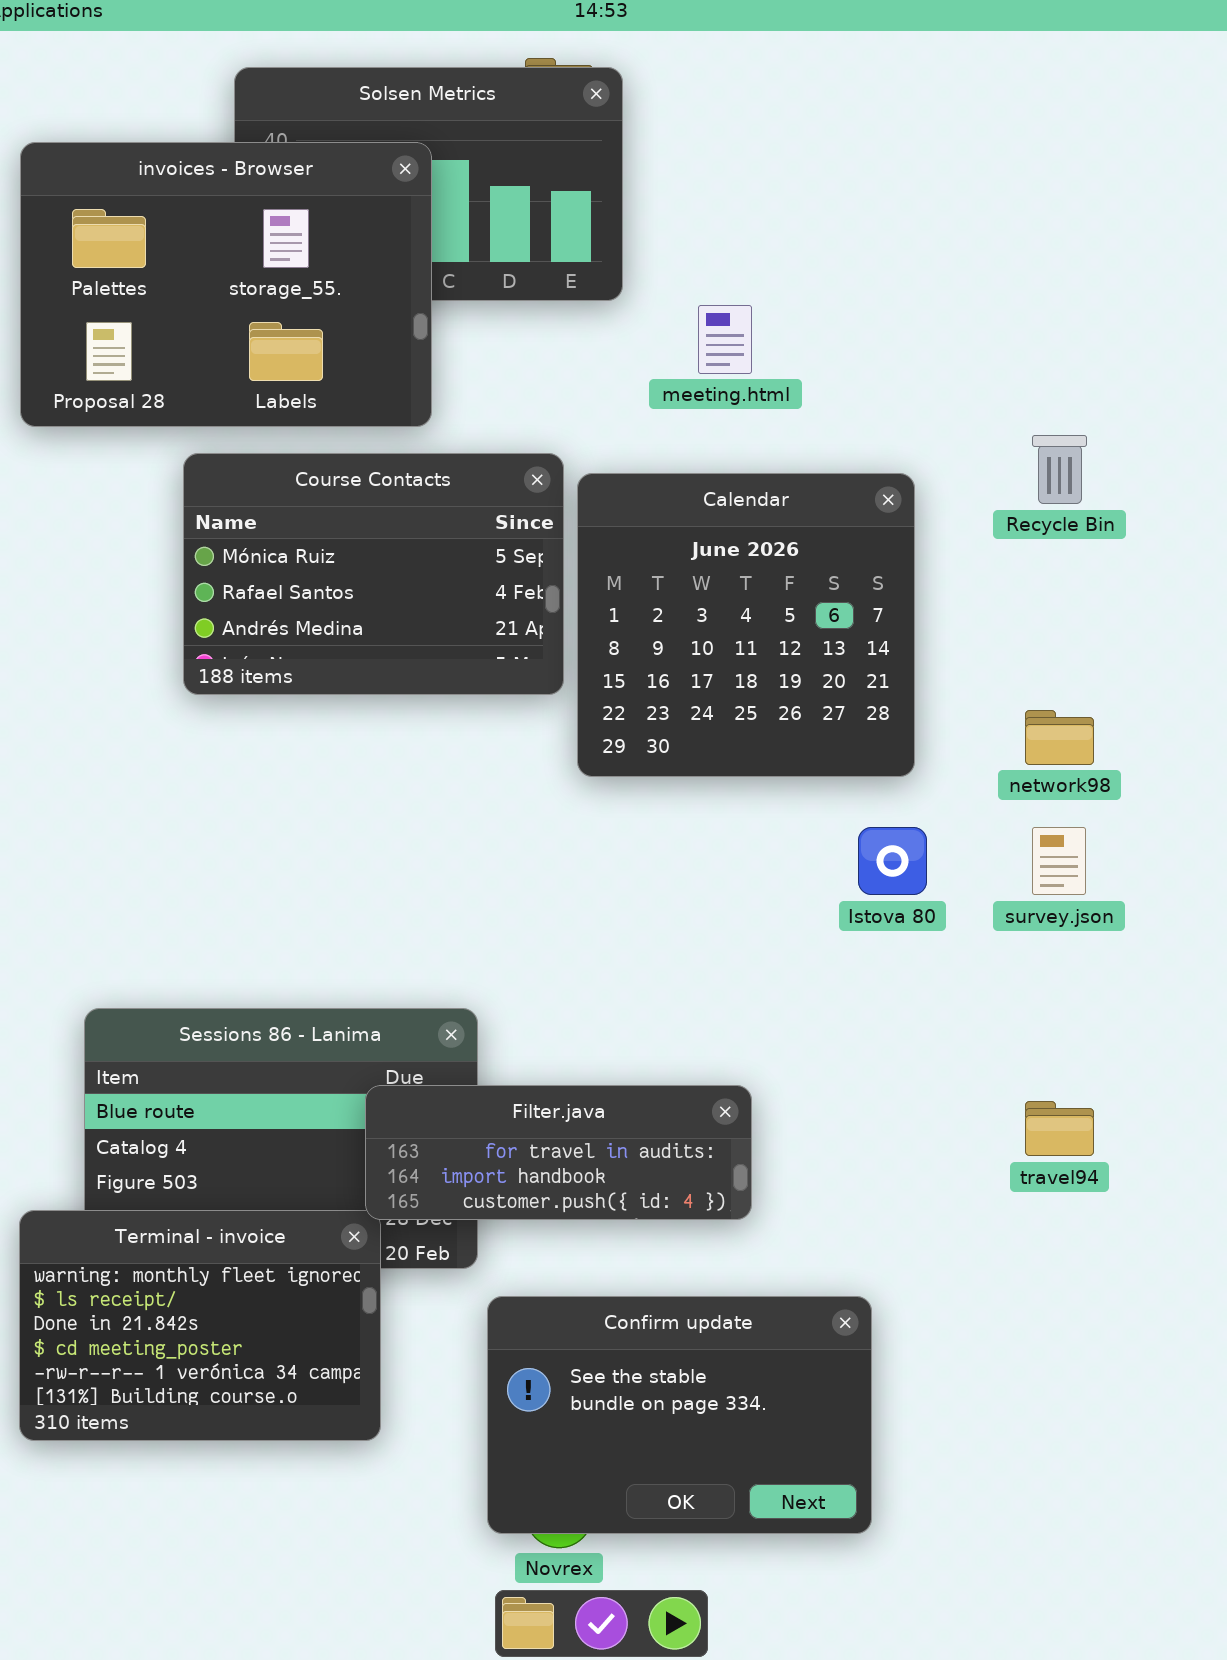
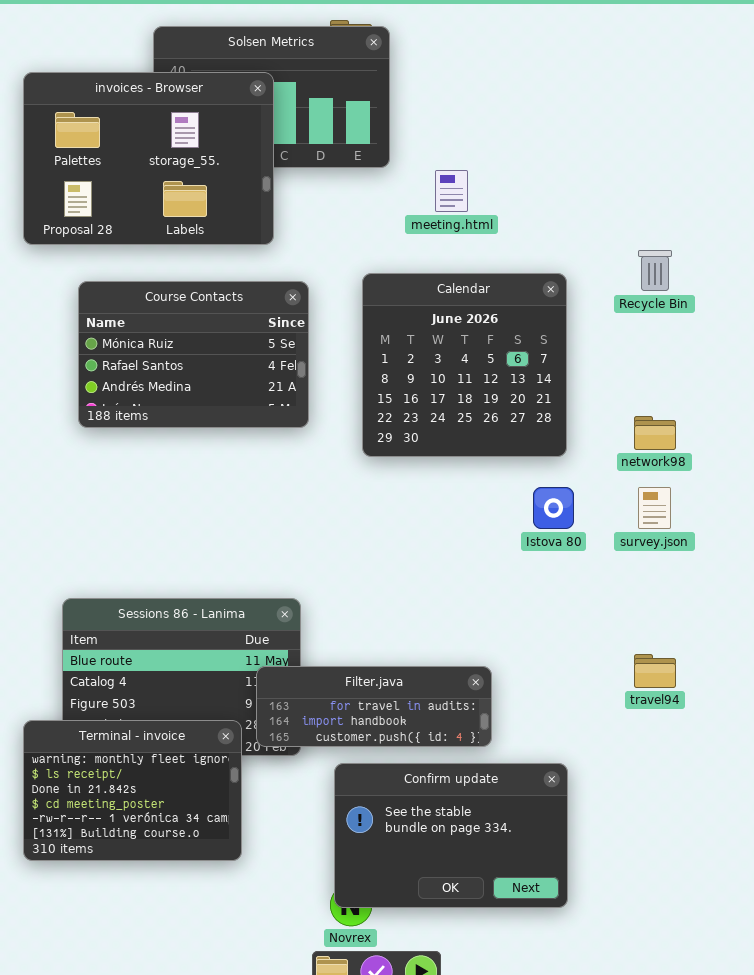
Course Contacts: [183,453,564,695] -> [78,281,309,428], moved
Filter.java: [365,1085,752,1220] -> [256,666,492,747], moved
Confirm update: [487,1296,872,1534] -> [334,763,568,908], moved

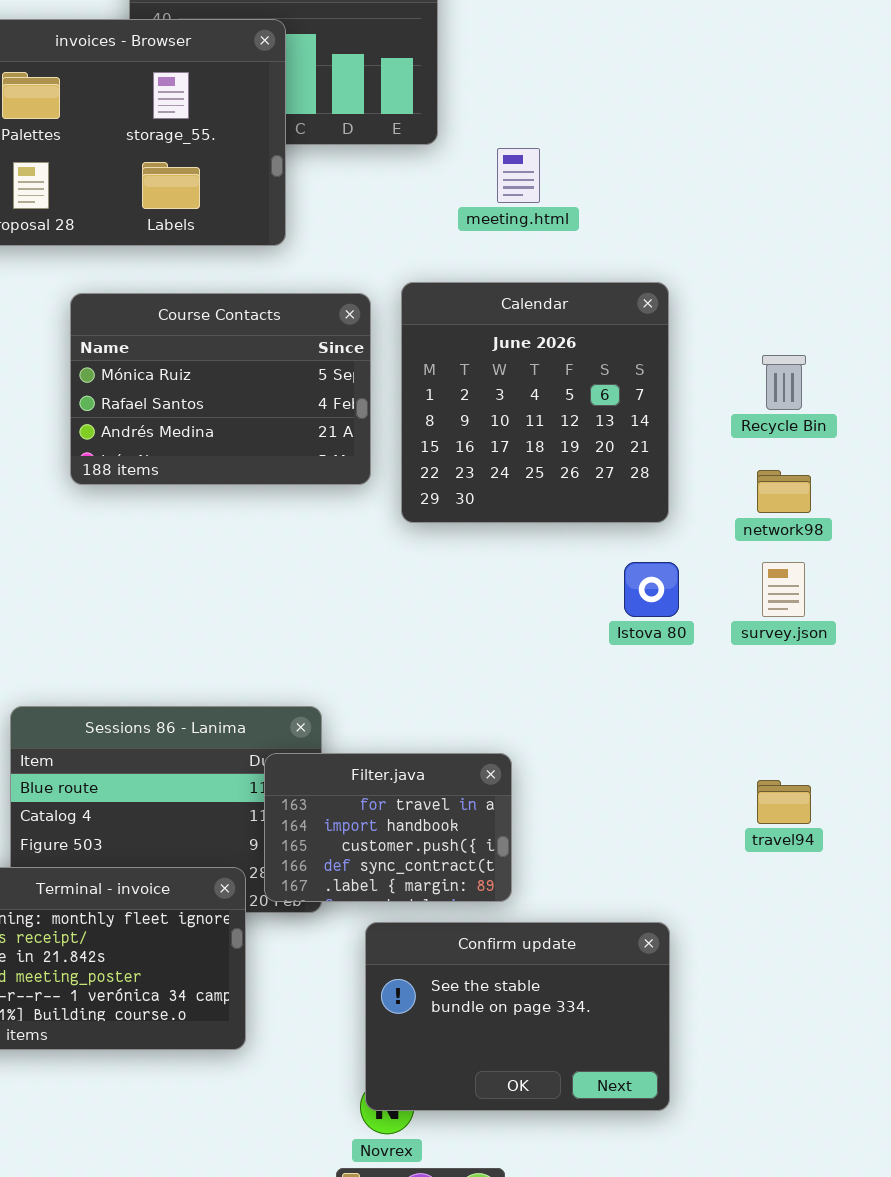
Recycle Bin: [638,250,672,291] -> [762,355,806,410], moved
Course Contacts: [78,281,309,428] -> [70,293,371,485], moved
Filter.java: [256,666,492,747] -> [264,753,512,902], resized

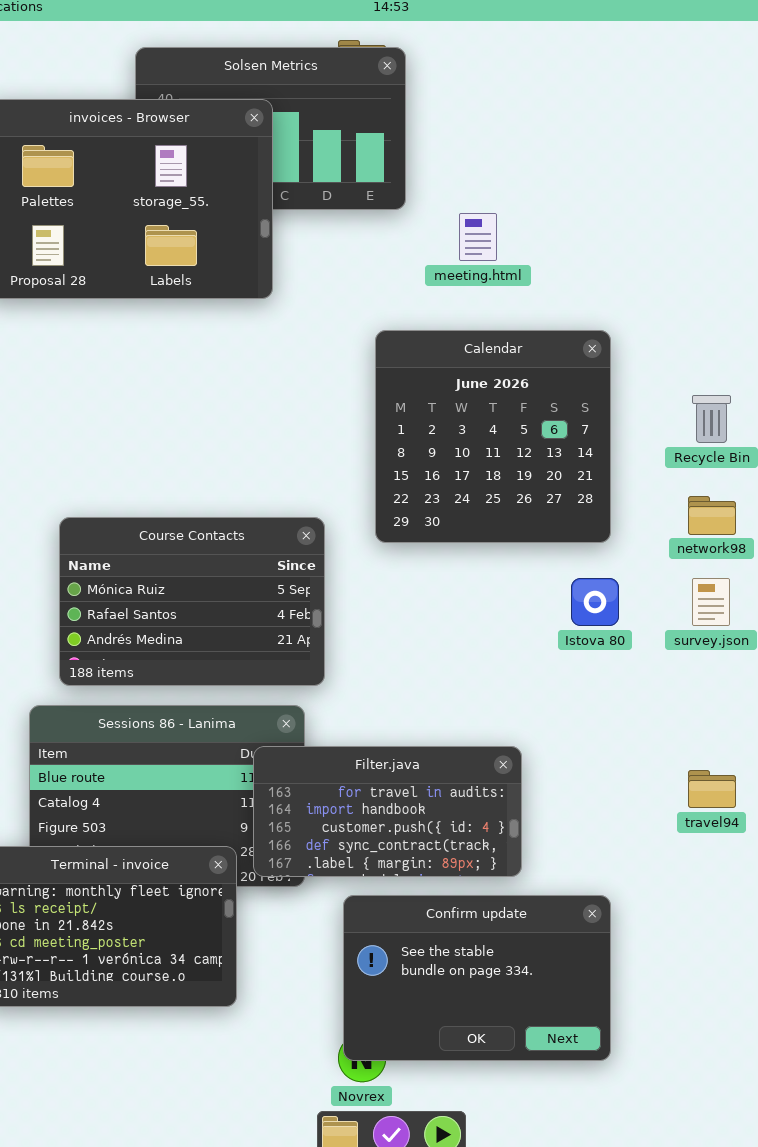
Course Contacts: [70,293,371,485] -> [59,517,325,686], moved
Filter.java: [264,753,512,902] -> [253,746,522,877], resized

